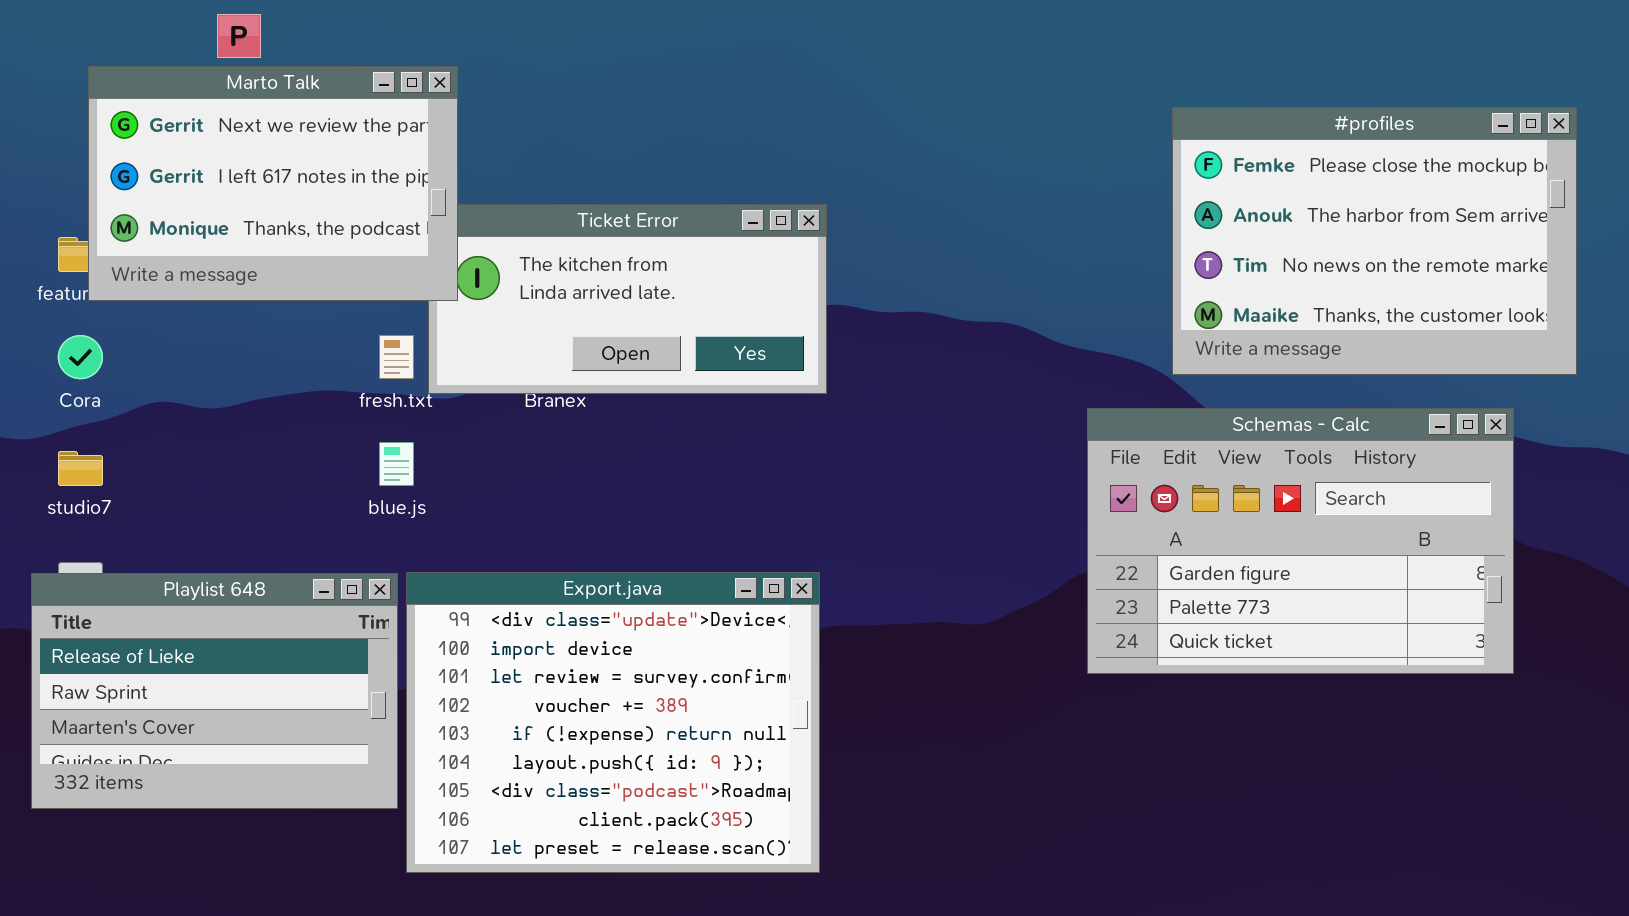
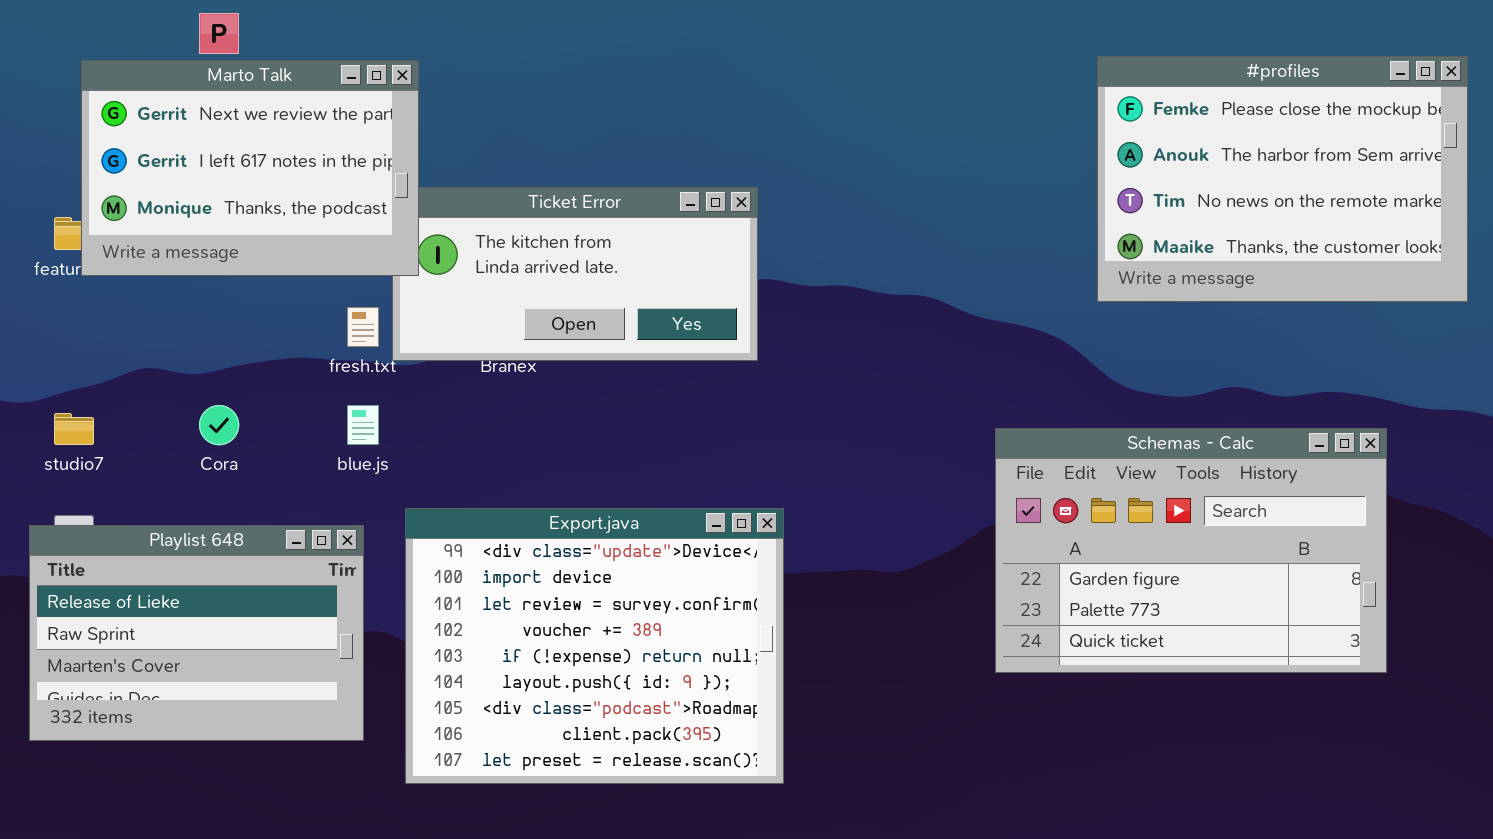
#profiles: [1172,107,1577,375] -> [1097,56,1468,302], moved
Cora: [58,335,103,379] -> [199,405,239,445], moved
Schemas - Calc: [1087,408,1514,674] -> [995,428,1387,673], moved
Export.java: [406,572,820,873] -> [405,508,784,784], moved

